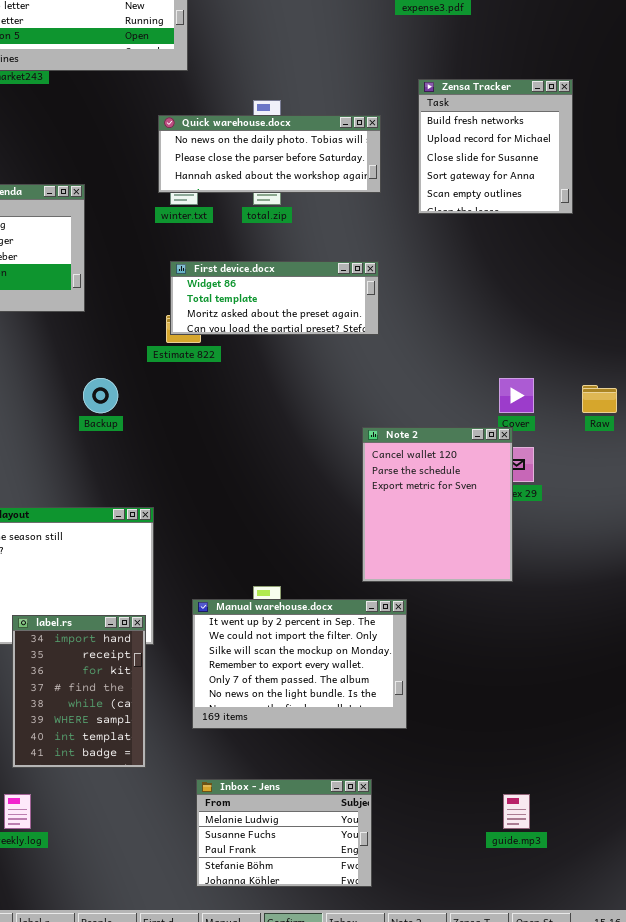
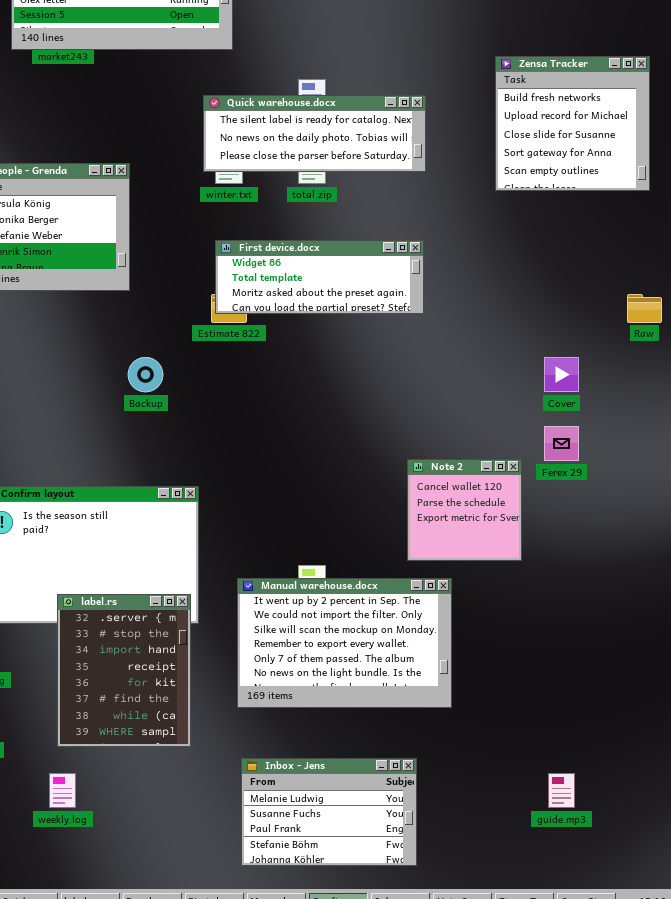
Zensa Tracker: [418,79,573,214] -> [495,56,650,191], moved
Quick warehouse.docx: [158,115,381,193] -> [203,95,426,172], scrolled up 1 row
Raw: [582,385,617,413] -> [627,294,662,323], moved
Note 2: [362,427,513,582] -> [407,459,522,561], resized
label.rs: [12,615,146,768] -> [57,594,191,747], scrolled up 2 rows

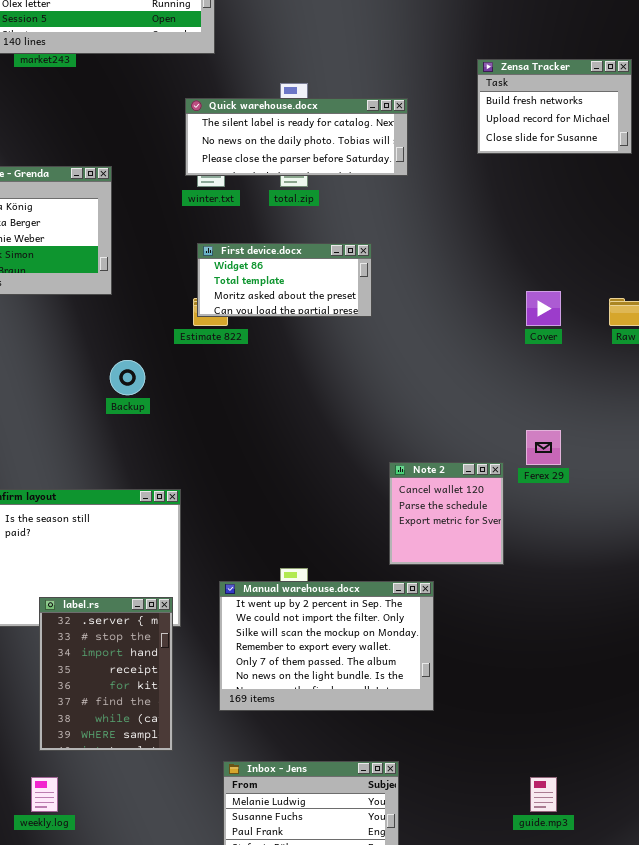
Zensa Tracker: [495,56,650,191] -> [477,59,632,154], resized
First device.docx: [215,240,424,314] -> [197,243,372,317], resized
Cover: [544,357,579,392] -> [526,291,561,326], moved

